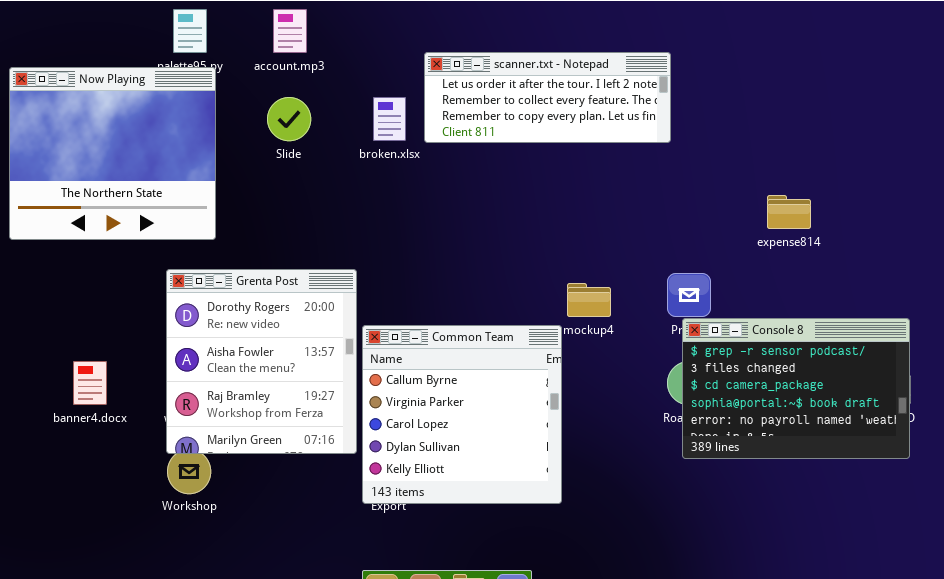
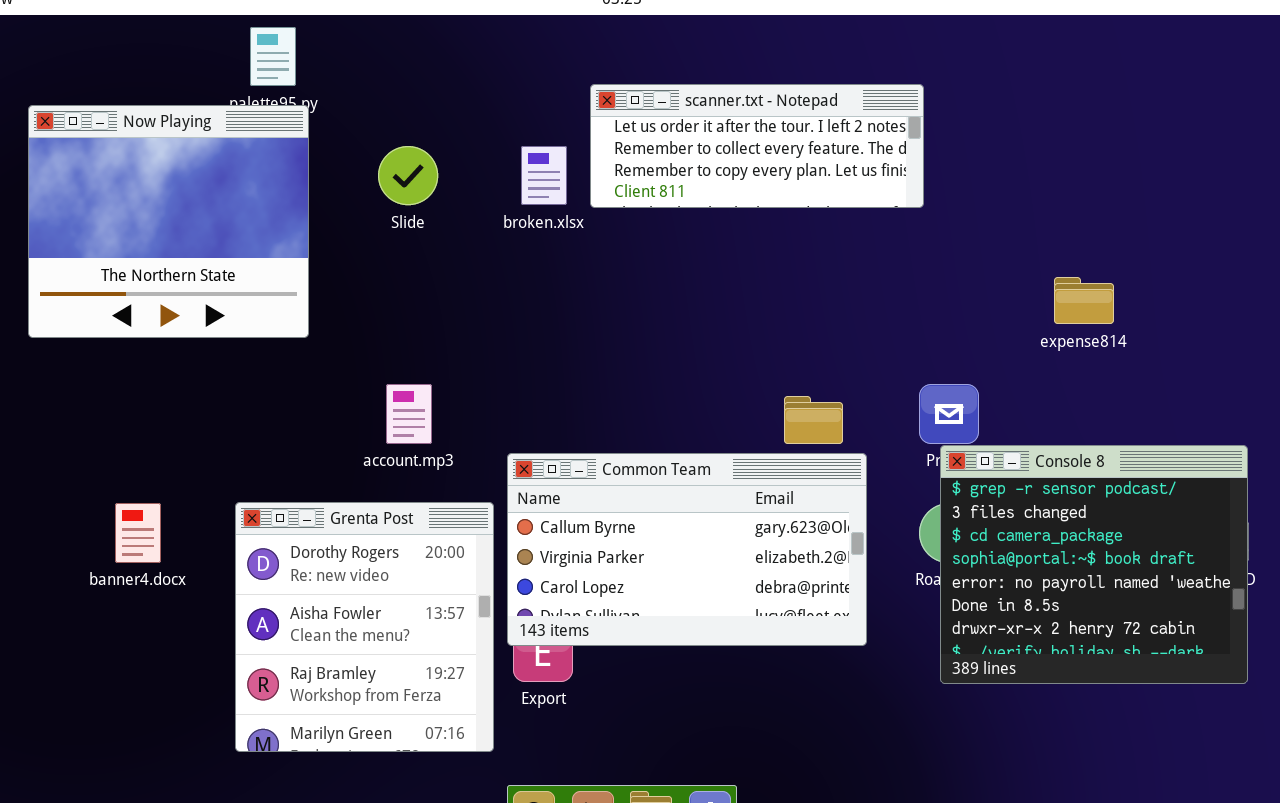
account.mp3: [273,9,307,53] -> [386,384,432,444], moved
Grenta Post: [166,269,357,454] -> [235,502,494,752], moved
Console 8: [682,318,910,459] -> [940,445,1248,684], resized
Common Team: [362,325,562,504] -> [507,453,867,646], resized

